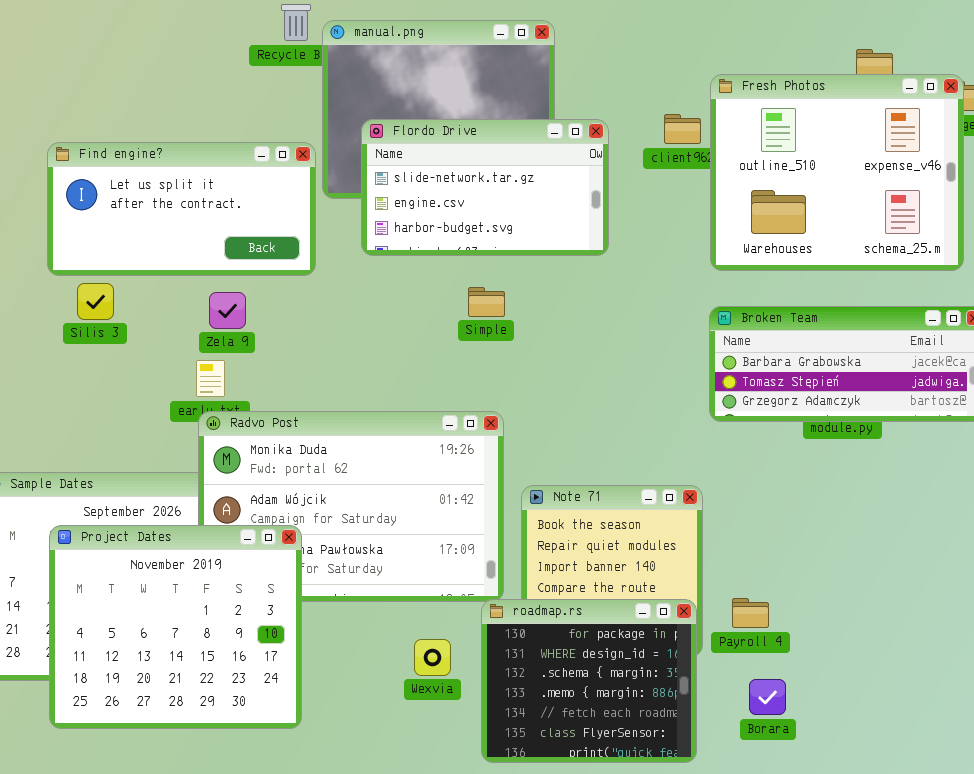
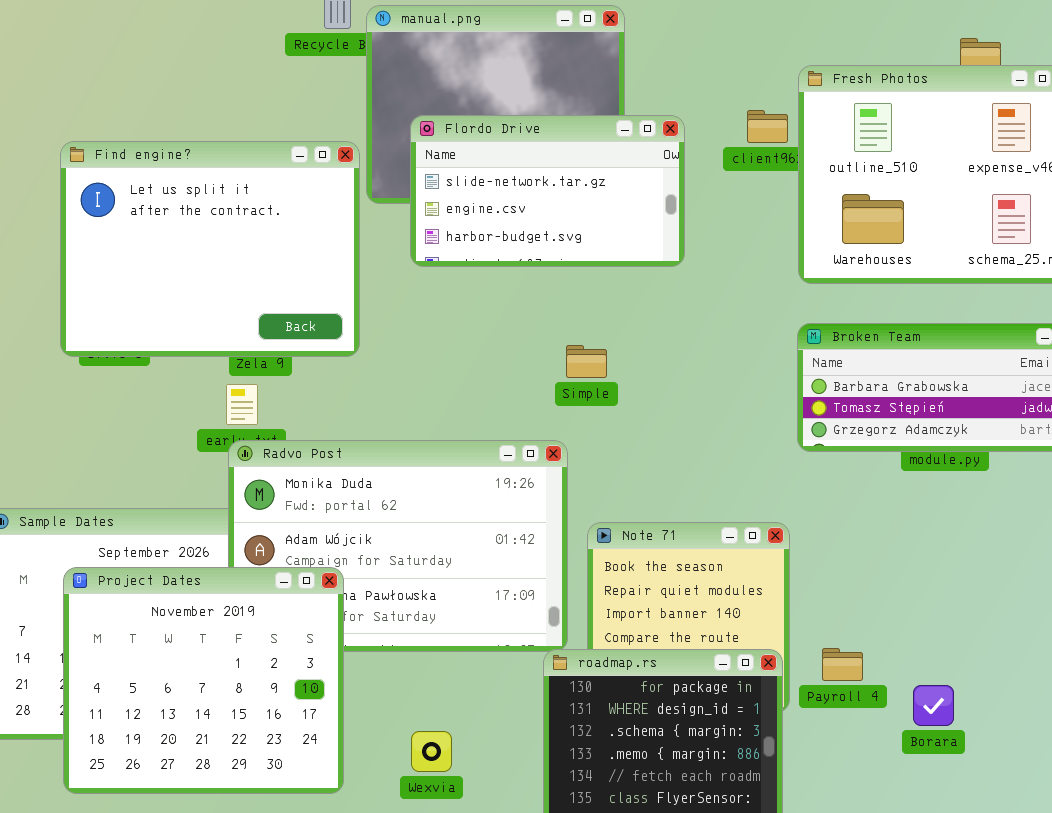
Find engine?: [47,142,316,276] -> [60,141,360,357], resized
Simple: [468,287,505,317] -> [566,345,607,378], moved
Wexvia: [414,639,451,676] -> [411,731,452,772], moved
Borara: [749,679,786,715] -> [913,685,954,726], moved

